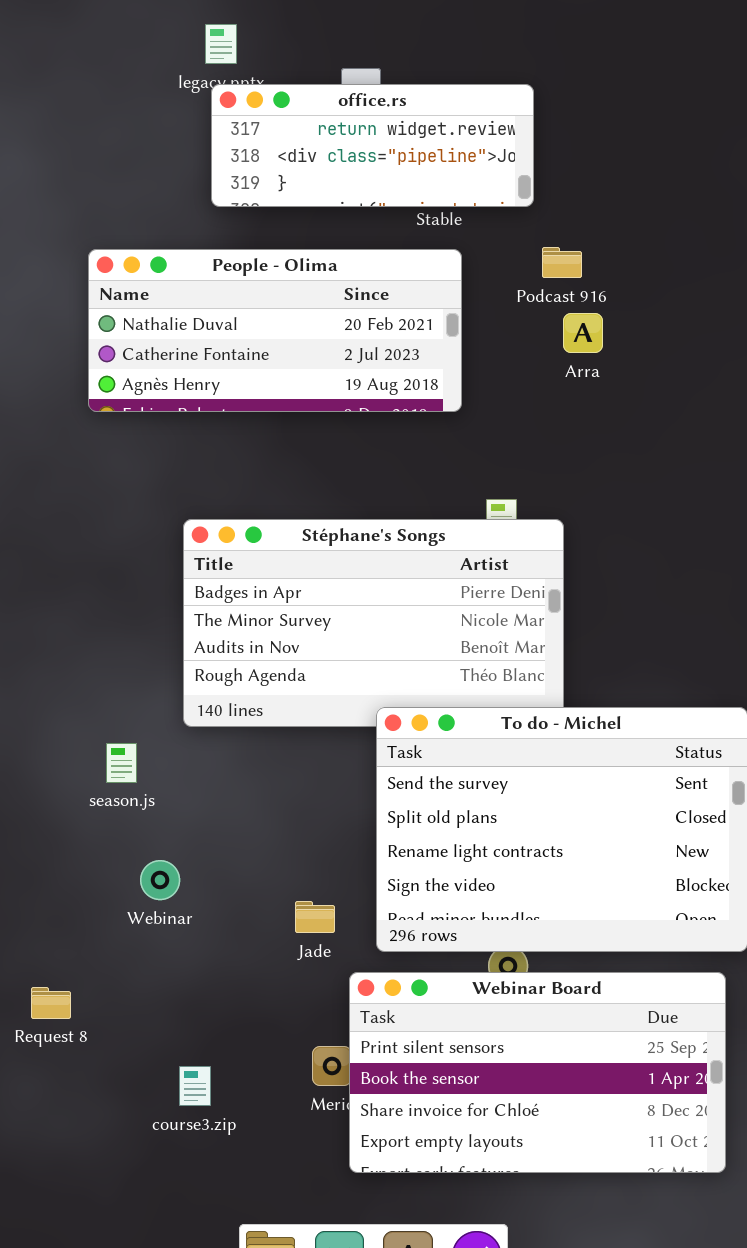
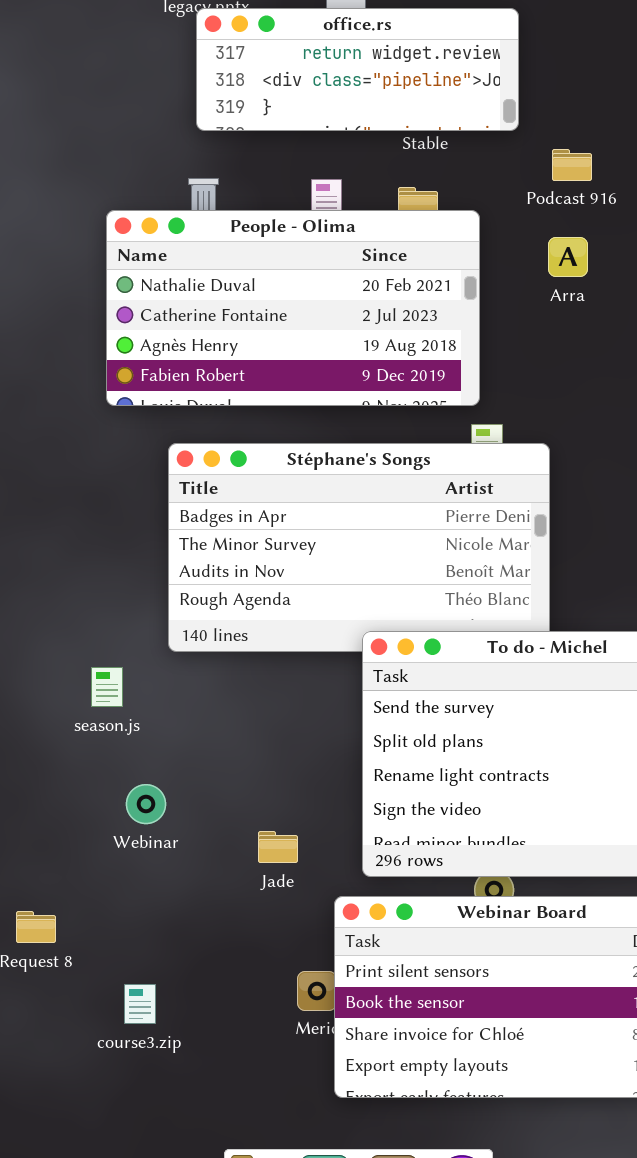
Podcast 916: [542,247,582,278] -> [552,149,592,181], moved
People - Olima: [88,249,462,412] -> [106,210,480,406], moved, resized
Jade: [295,901,335,933] -> [258,831,298,863], moved
course3.zip: [179,1066,211,1106] -> [124,984,156,1024], moved

